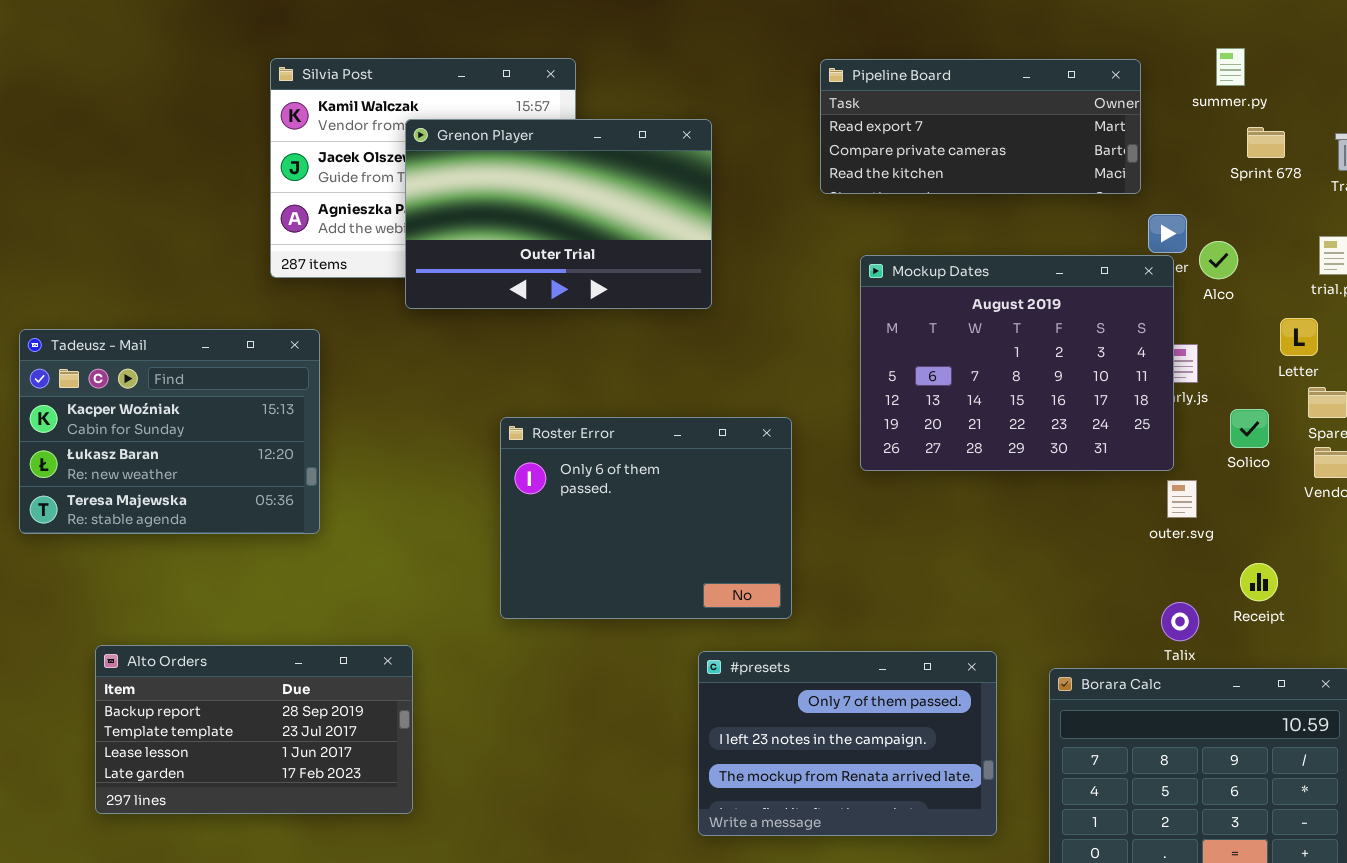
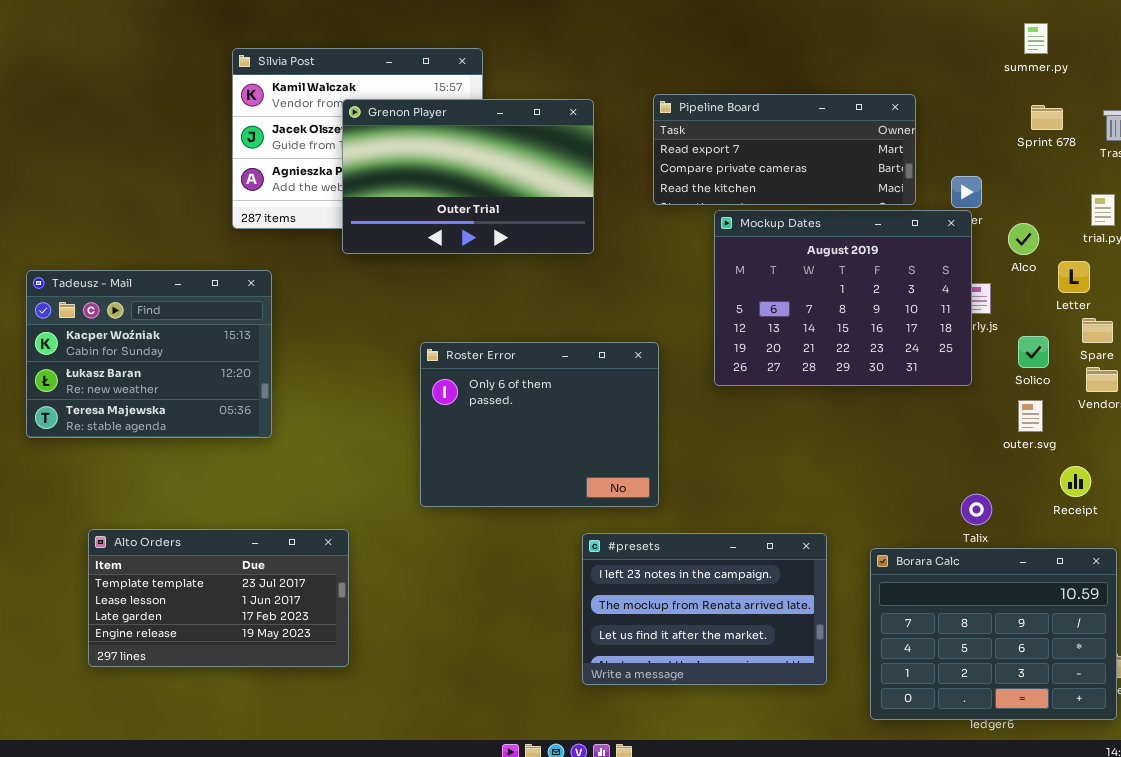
summer.py: [1216,48,1245,86] -> [1024,23,1048,54], moved
Pipeline Board: [820,59,1141,194] -> [653,94,916,205], moved
Alco: [1199,241,1238,279] -> [1008,223,1039,255], moved
outer.svg: [1167,480,1197,518] -> [1018,400,1043,432], moved
Receipt: [1240,563,1278,601] -> [1060,466,1091,497], moved
Alto Orders: [95,645,413,814] -> [88,529,349,667], scrolled down 1 row
#presets: [698,651,997,836] -> [582,533,827,685], scrolled down 1 row

